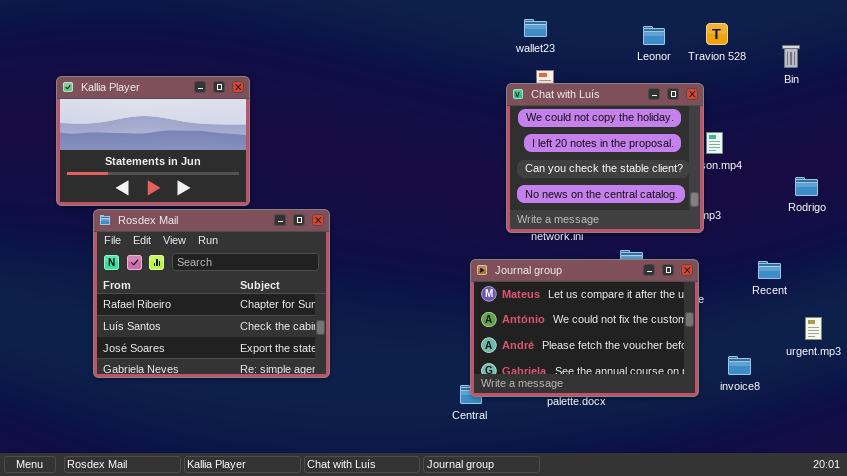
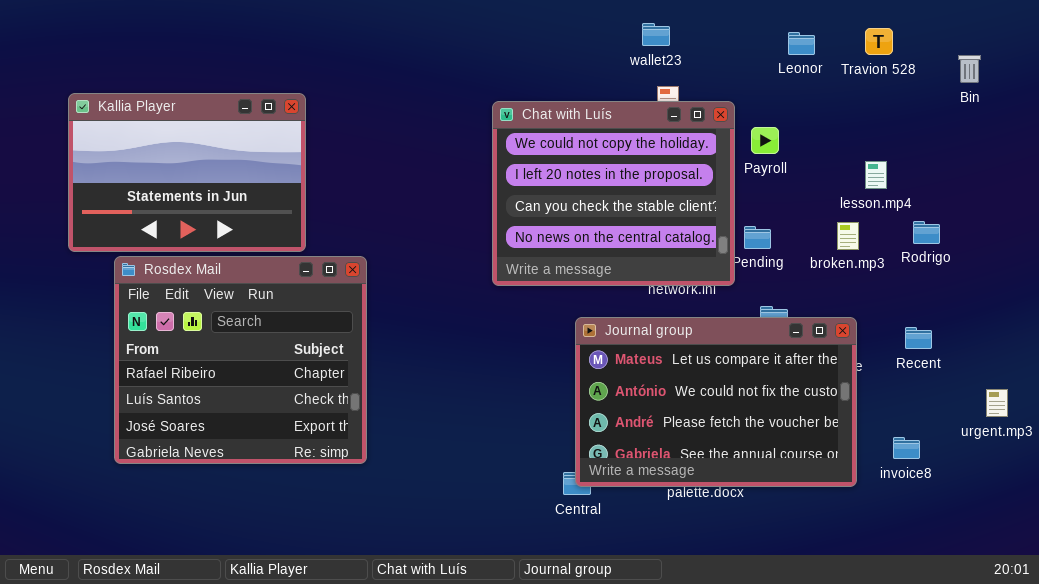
Chat with Luís: [506,83,704,233] -> [492,101,735,286], moved
Rodrigo: [795,177,818,196] -> [913,221,940,244], moved
Rosdex Mail: [93,209,330,378] -> [114,256,367,464], resized
Recent: [758,261,781,279] -> [905,327,932,349], moved

